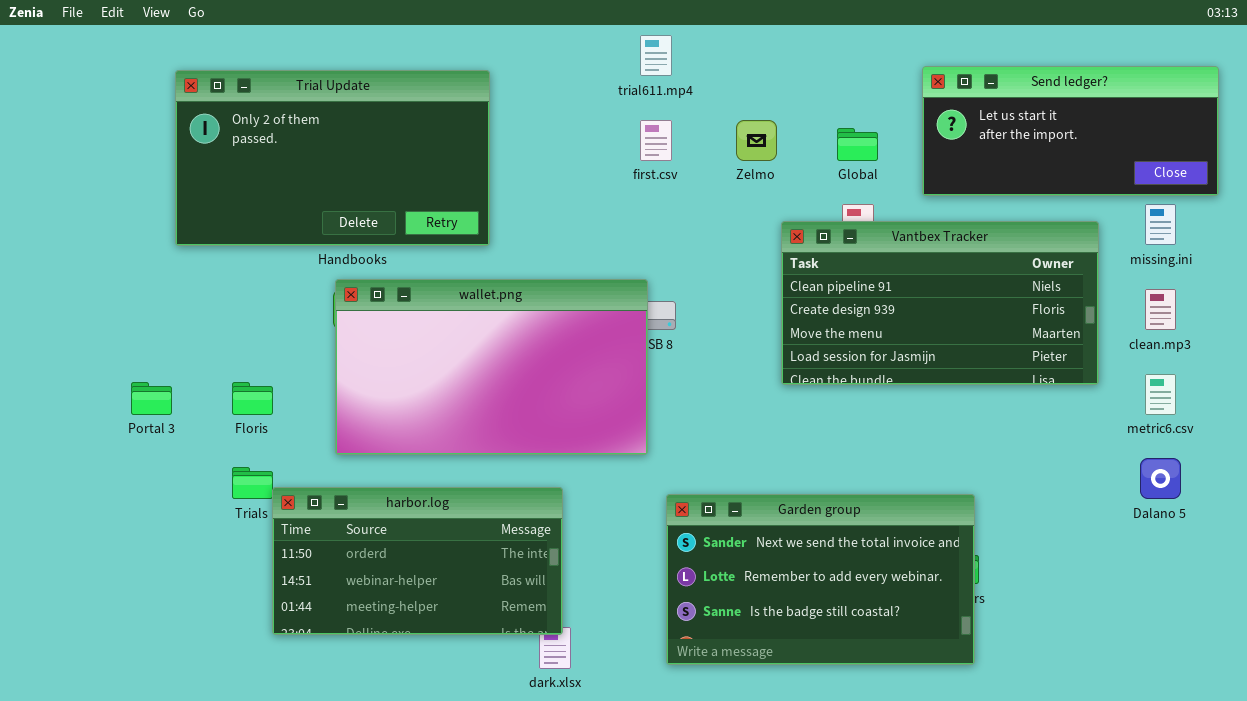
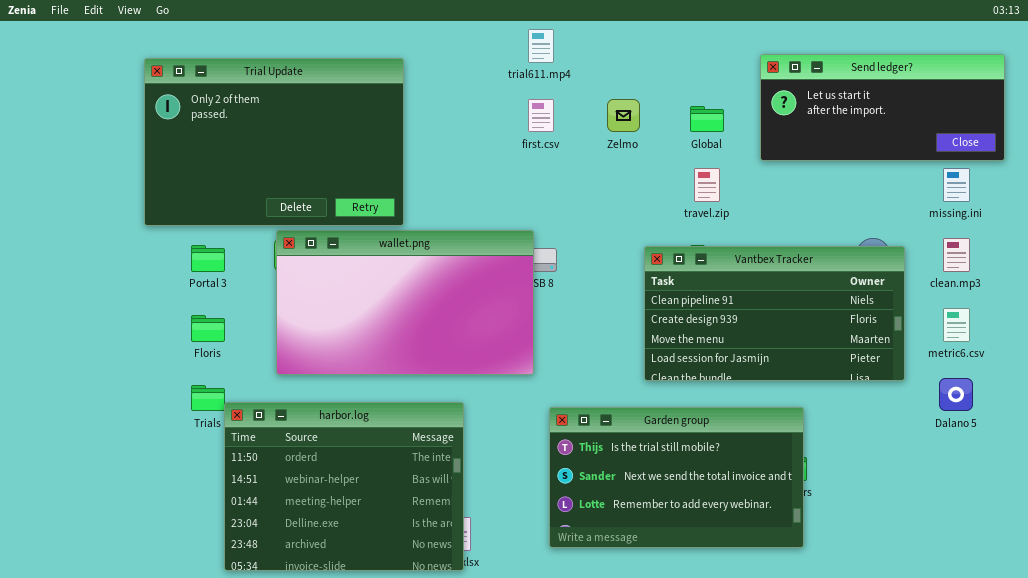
Trial Update: [175,70,490,246] -> [144,58,404,226], resized
Vantbex Tracker: [781,221,1099,385] -> [644,246,905,381], moved
Portal 3: [131,382,172,415] -> [191,245,225,272], moved
harbor.log: [272,487,563,635] -> [224,402,464,571], resized
Garden group: [666,494,975,665] -> [549,407,804,548], scrolled up 1 row

